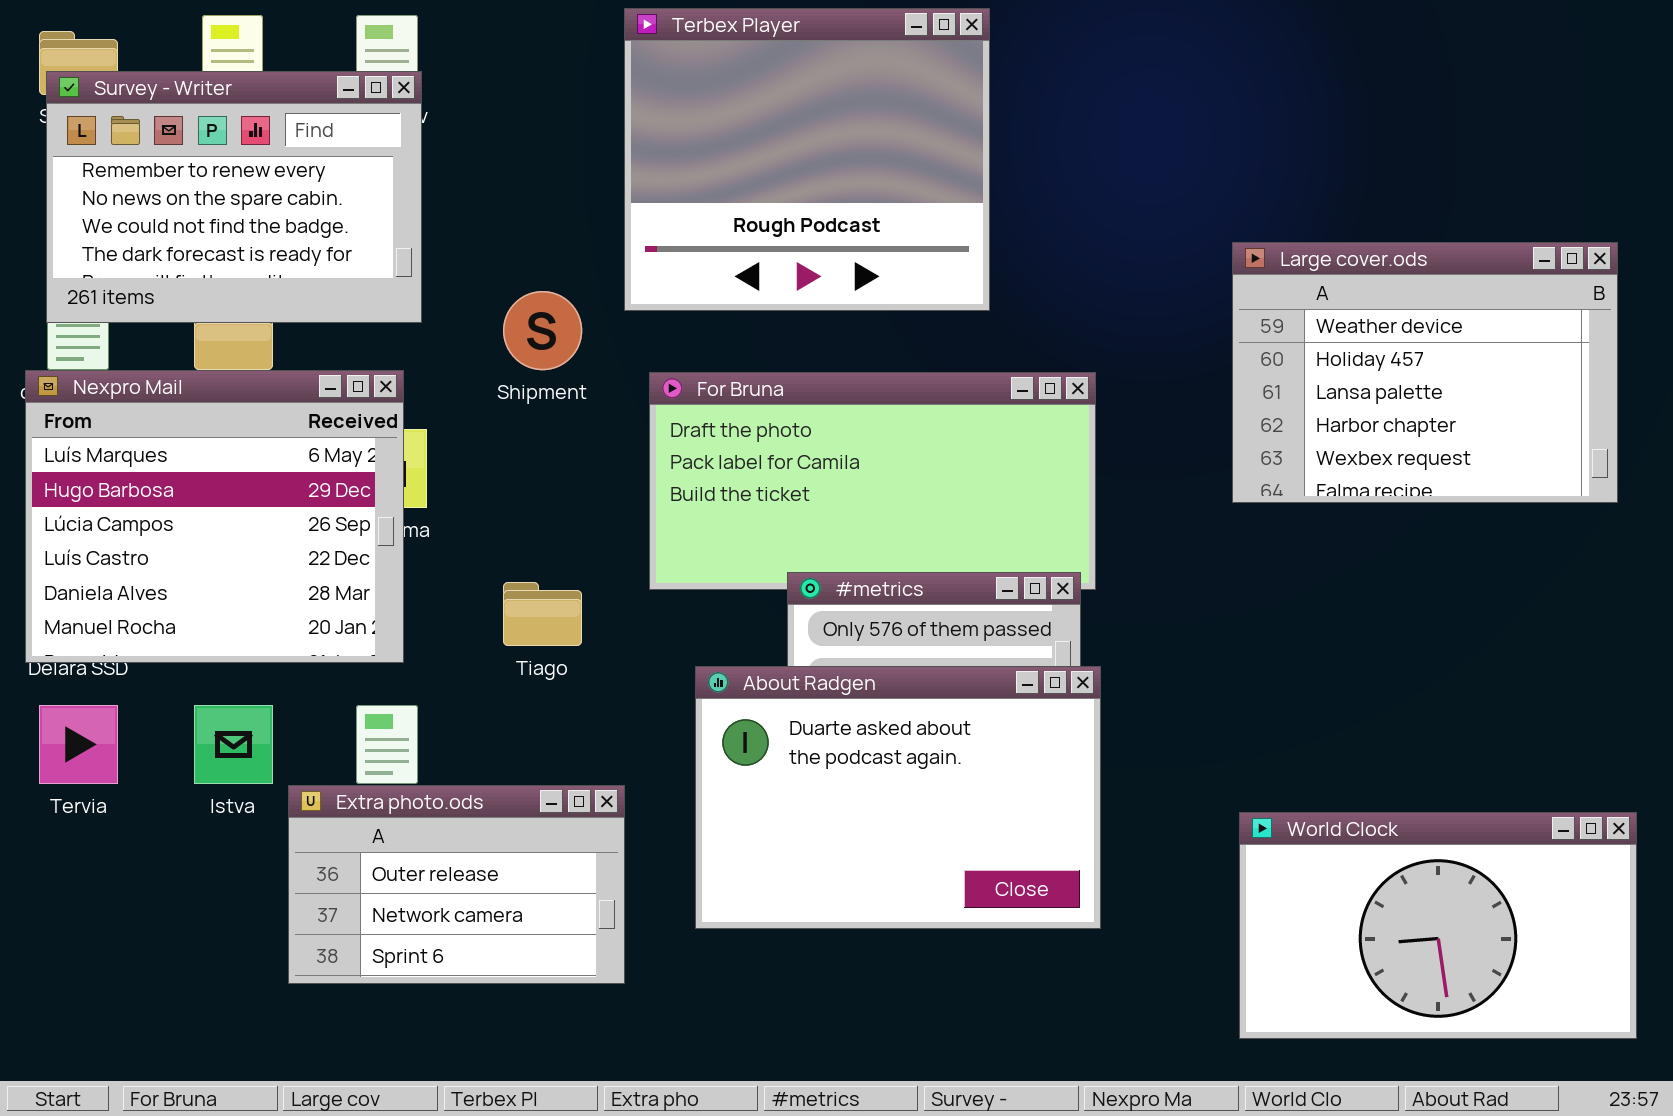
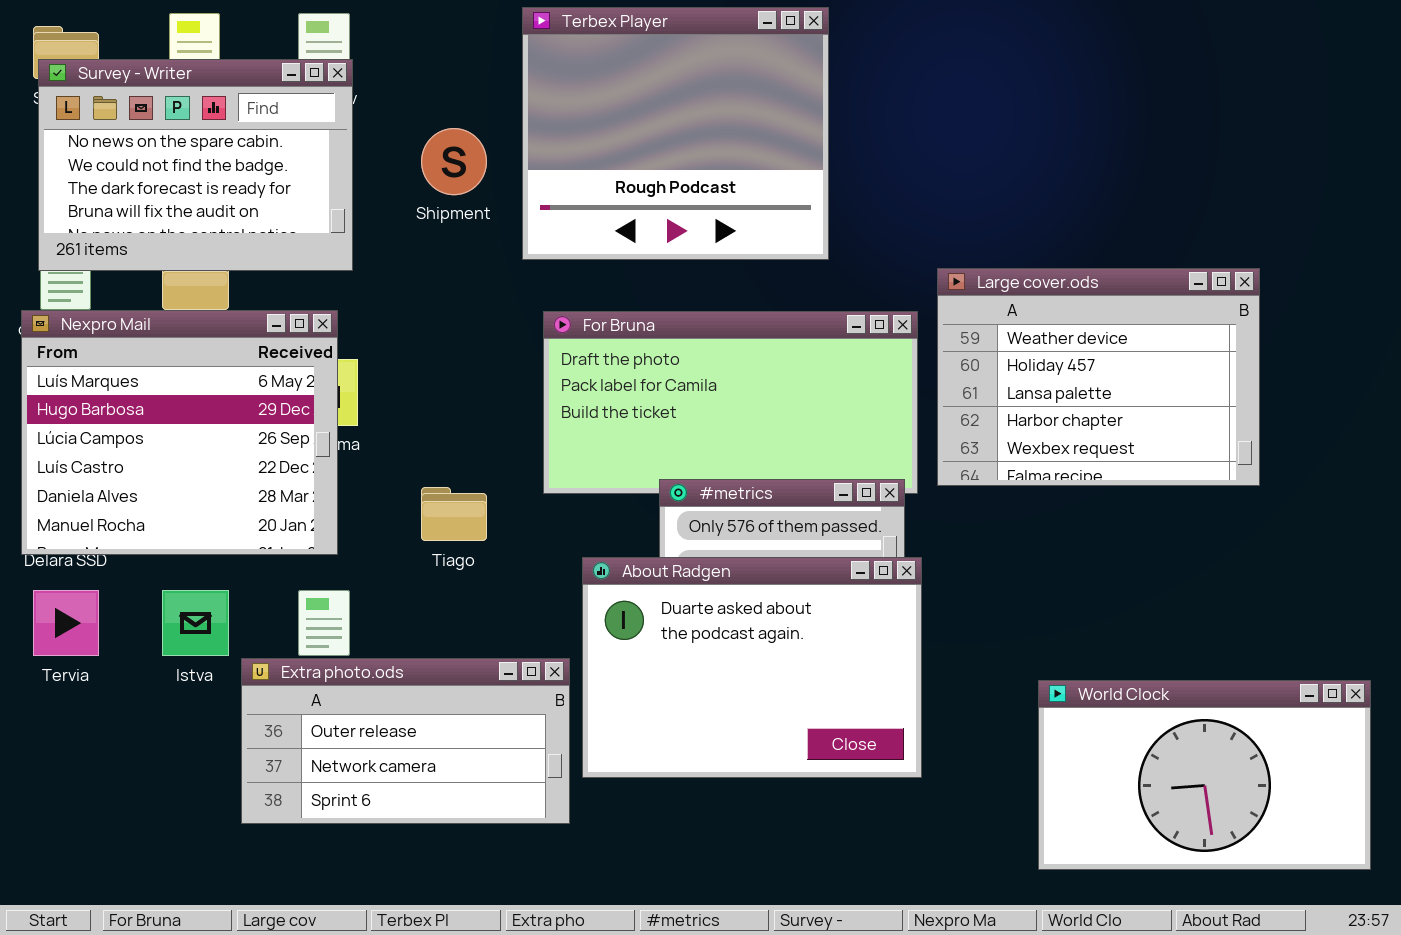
Survey - Writer: [46,71,422,323] -> [38,59,353,271], scrolled down 1 row
Large cover.ods: [1232,242,1618,503] -> [937,268,1260,486], moved
Shipment: [503,291,582,370] -> [421,128,487,195], moved
Extra photo.ods: [288,785,625,984] -> [241,658,570,824], resized

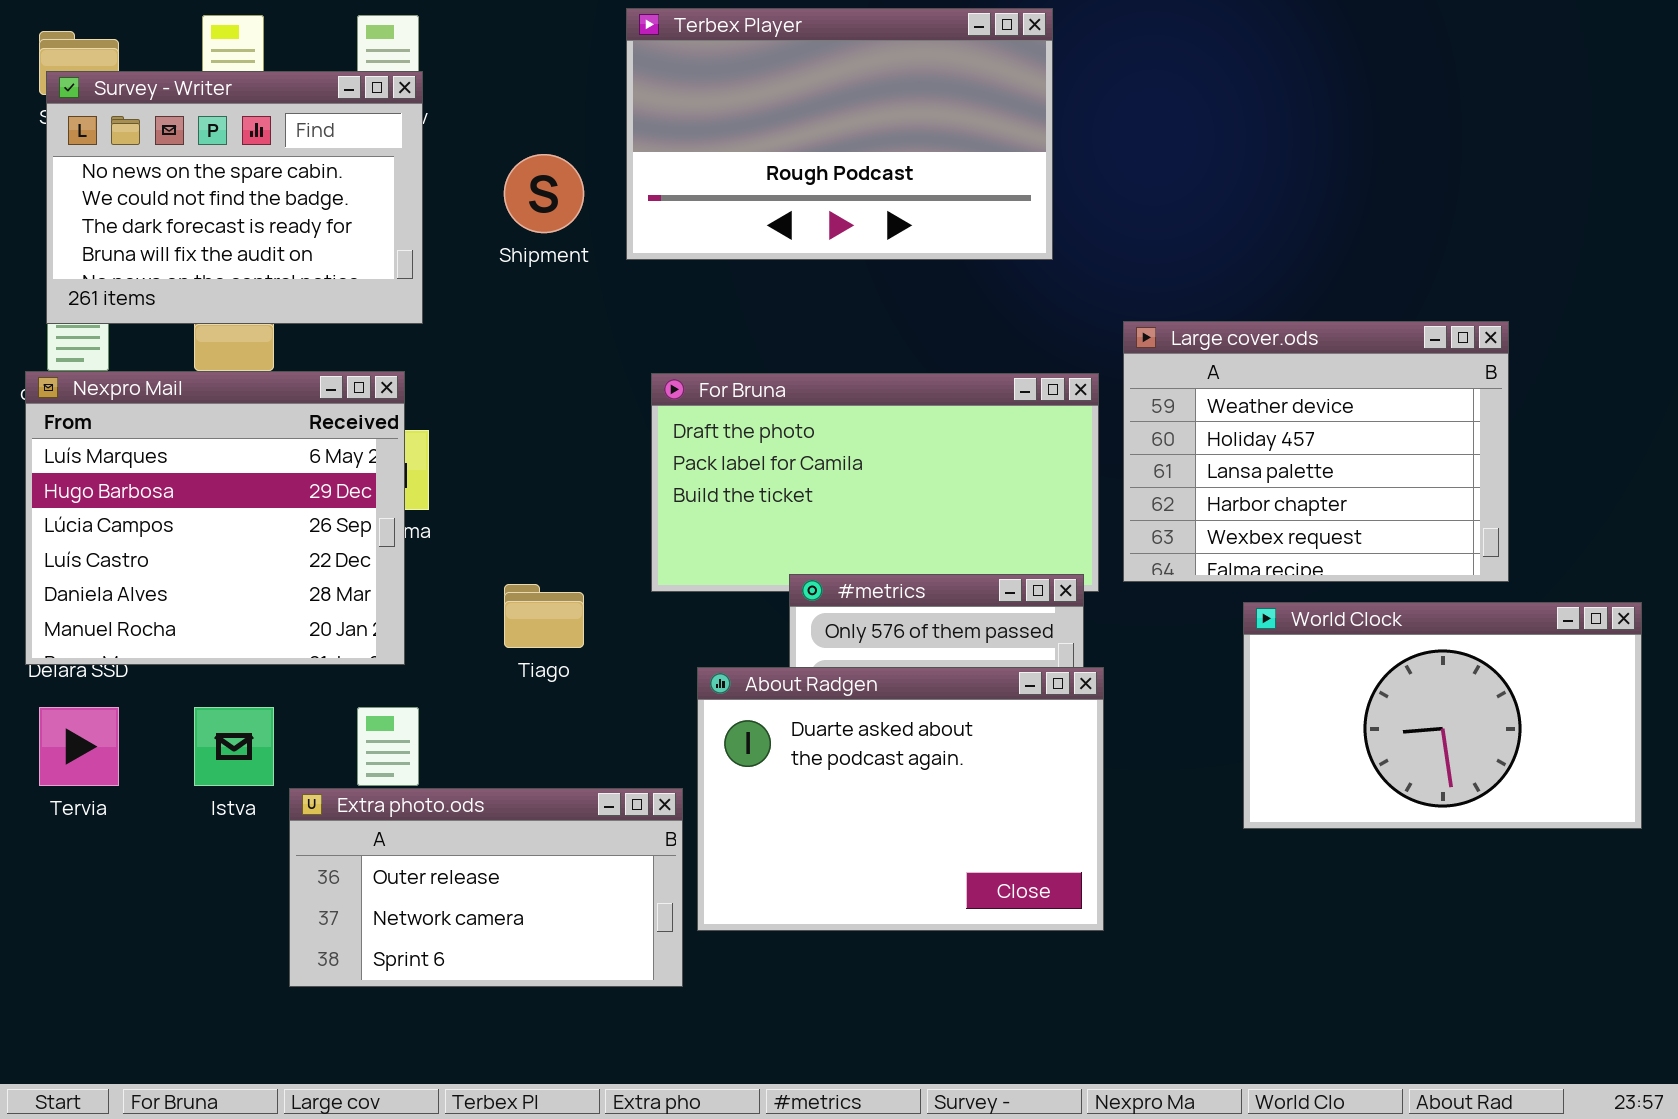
Terbex Player: [522,7,829,260] -> [626,8,1053,260], resized
World Clock: [1038,680,1371,870] -> [1243,602,1642,829], moved

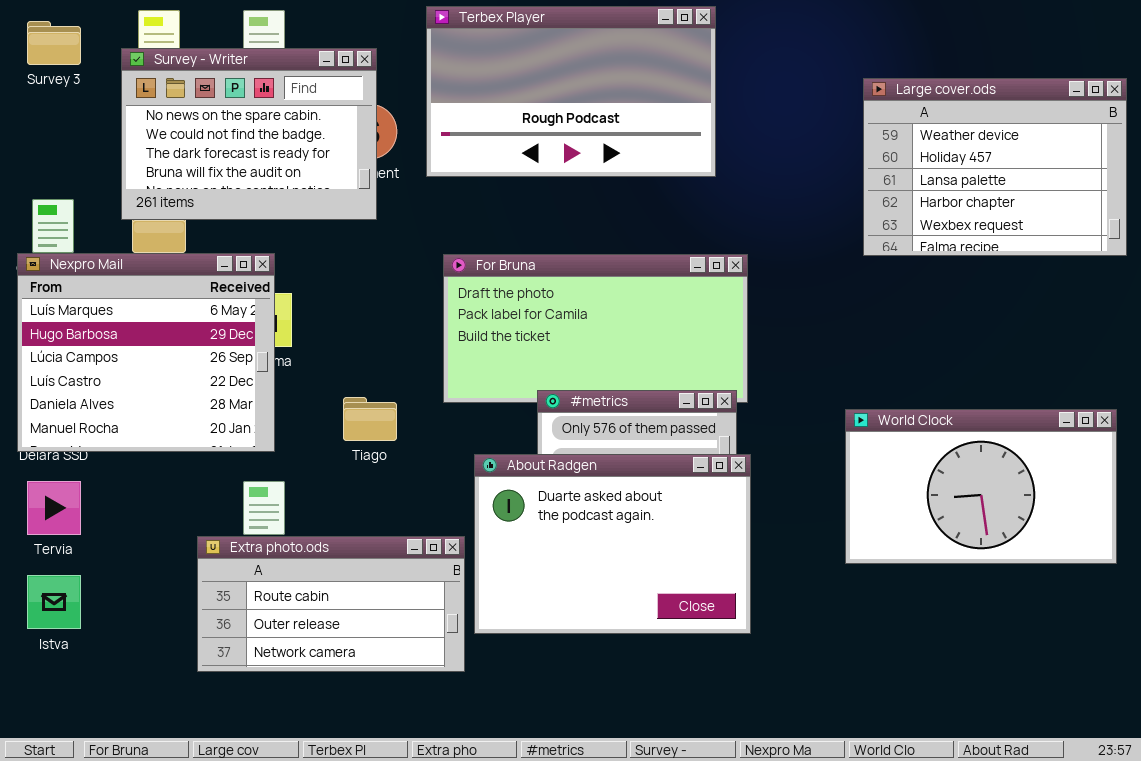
Survey - Writer: [46,71,423,324] -> [121,48,377,220], moved
Large cover.ods: [1123,321,1509,582] -> [863,78,1127,256], moved
Istva: [194,707,274,786] -> [27,575,81,629], moved
Extra photo.ods: [289,788,683,987] -> [197,536,465,672], scrolled up 1 row

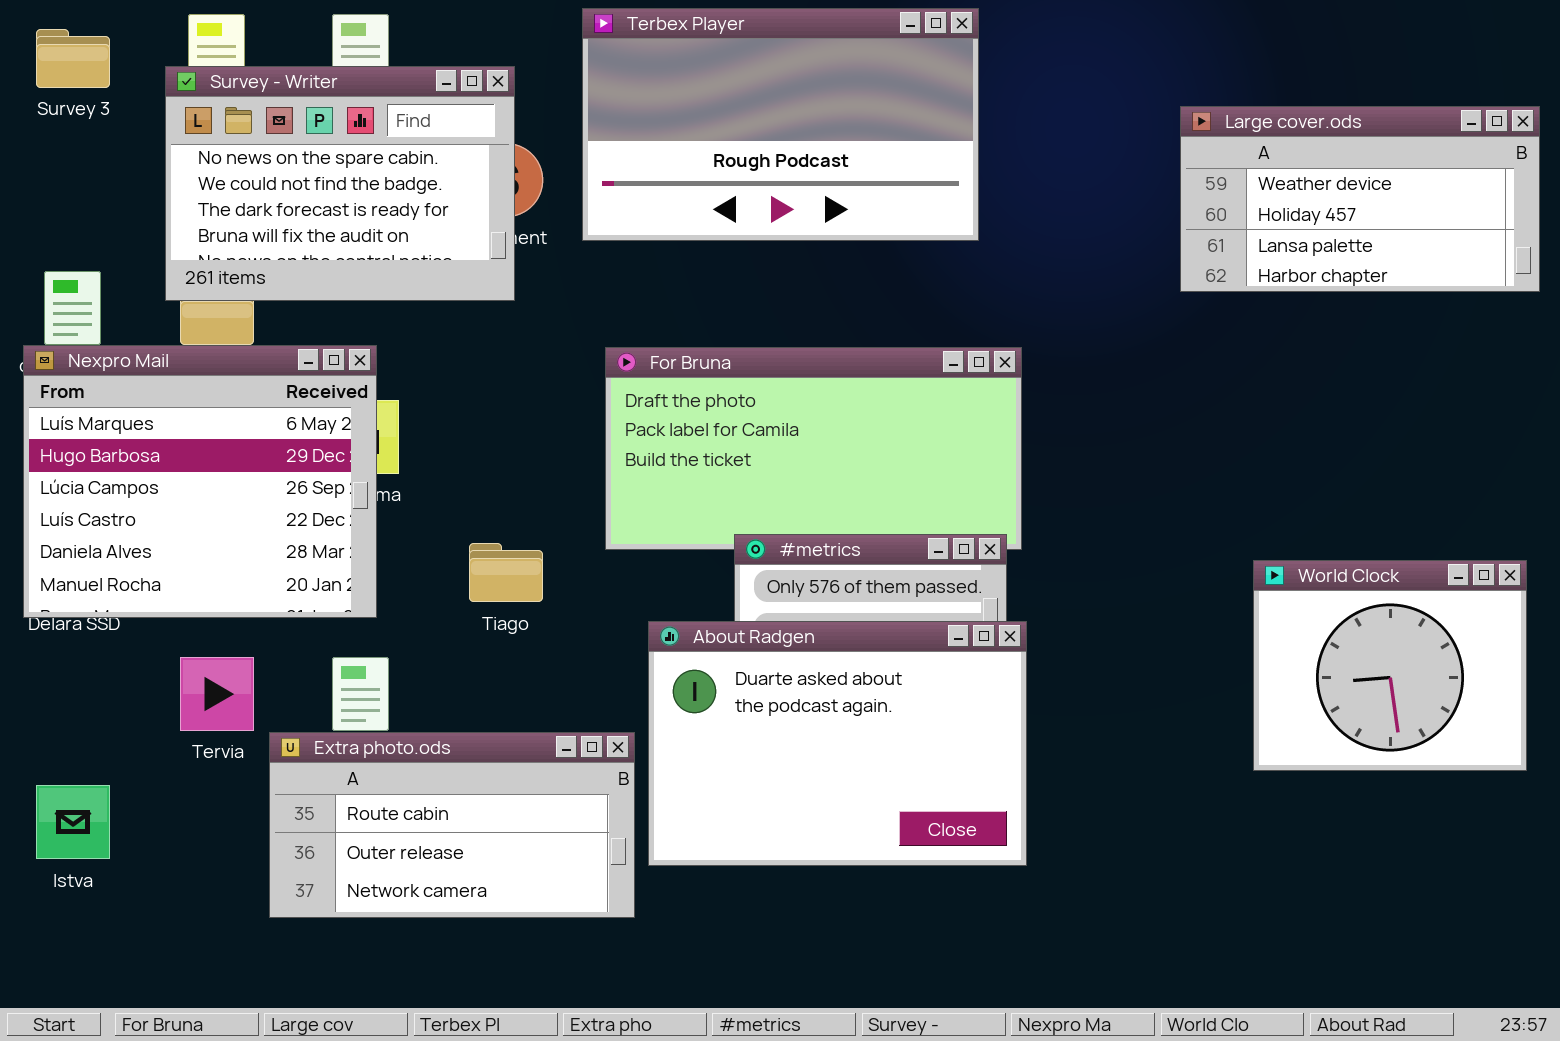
Large cover.ods: [863,78,1127,256] -> [1180,106,1540,292], resized
World Clock: [845,409,1117,564] -> [1253,560,1527,771], resized
Tervia: [27,481,81,535] -> [180,657,254,731], moved

